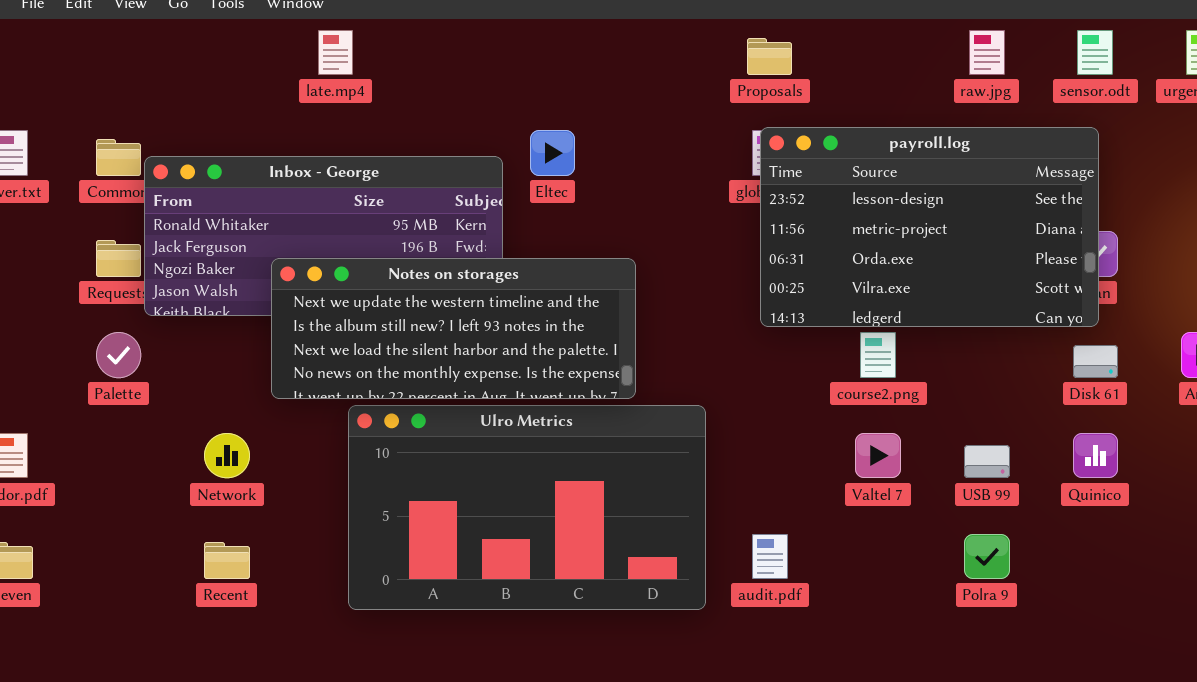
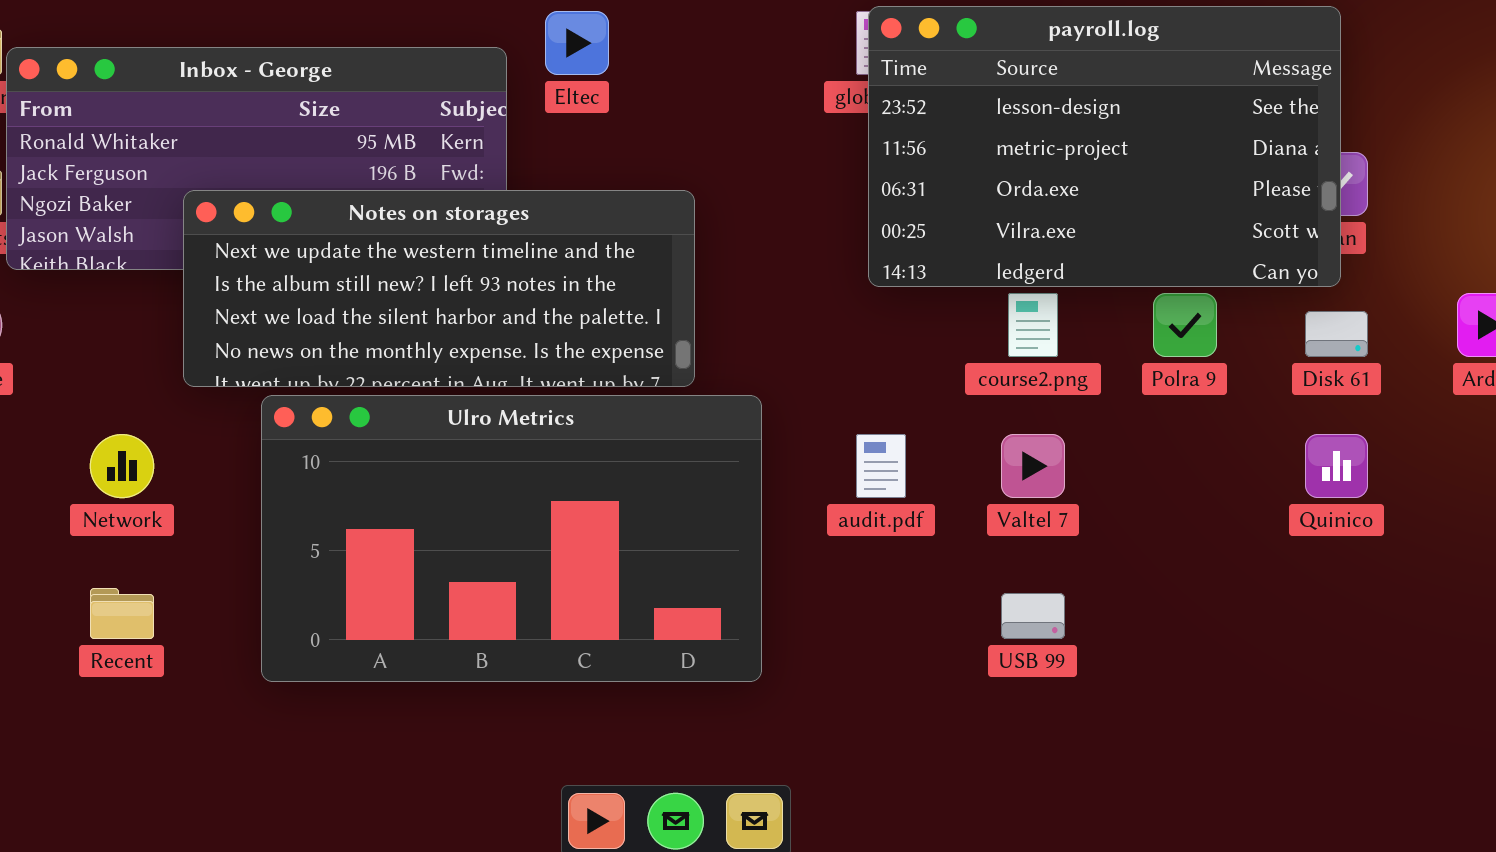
Ulro Metrics: [348,405,706,610] -> [261,395,762,682], moved
USB 99: [964,445,1010,478] -> [1001,593,1065,639], moved
audit.pdf: [752,534,788,579] -> [856,434,906,498], moved
Polra 9: [964,534,1010,579] -> [1153,293,1217,357], moved

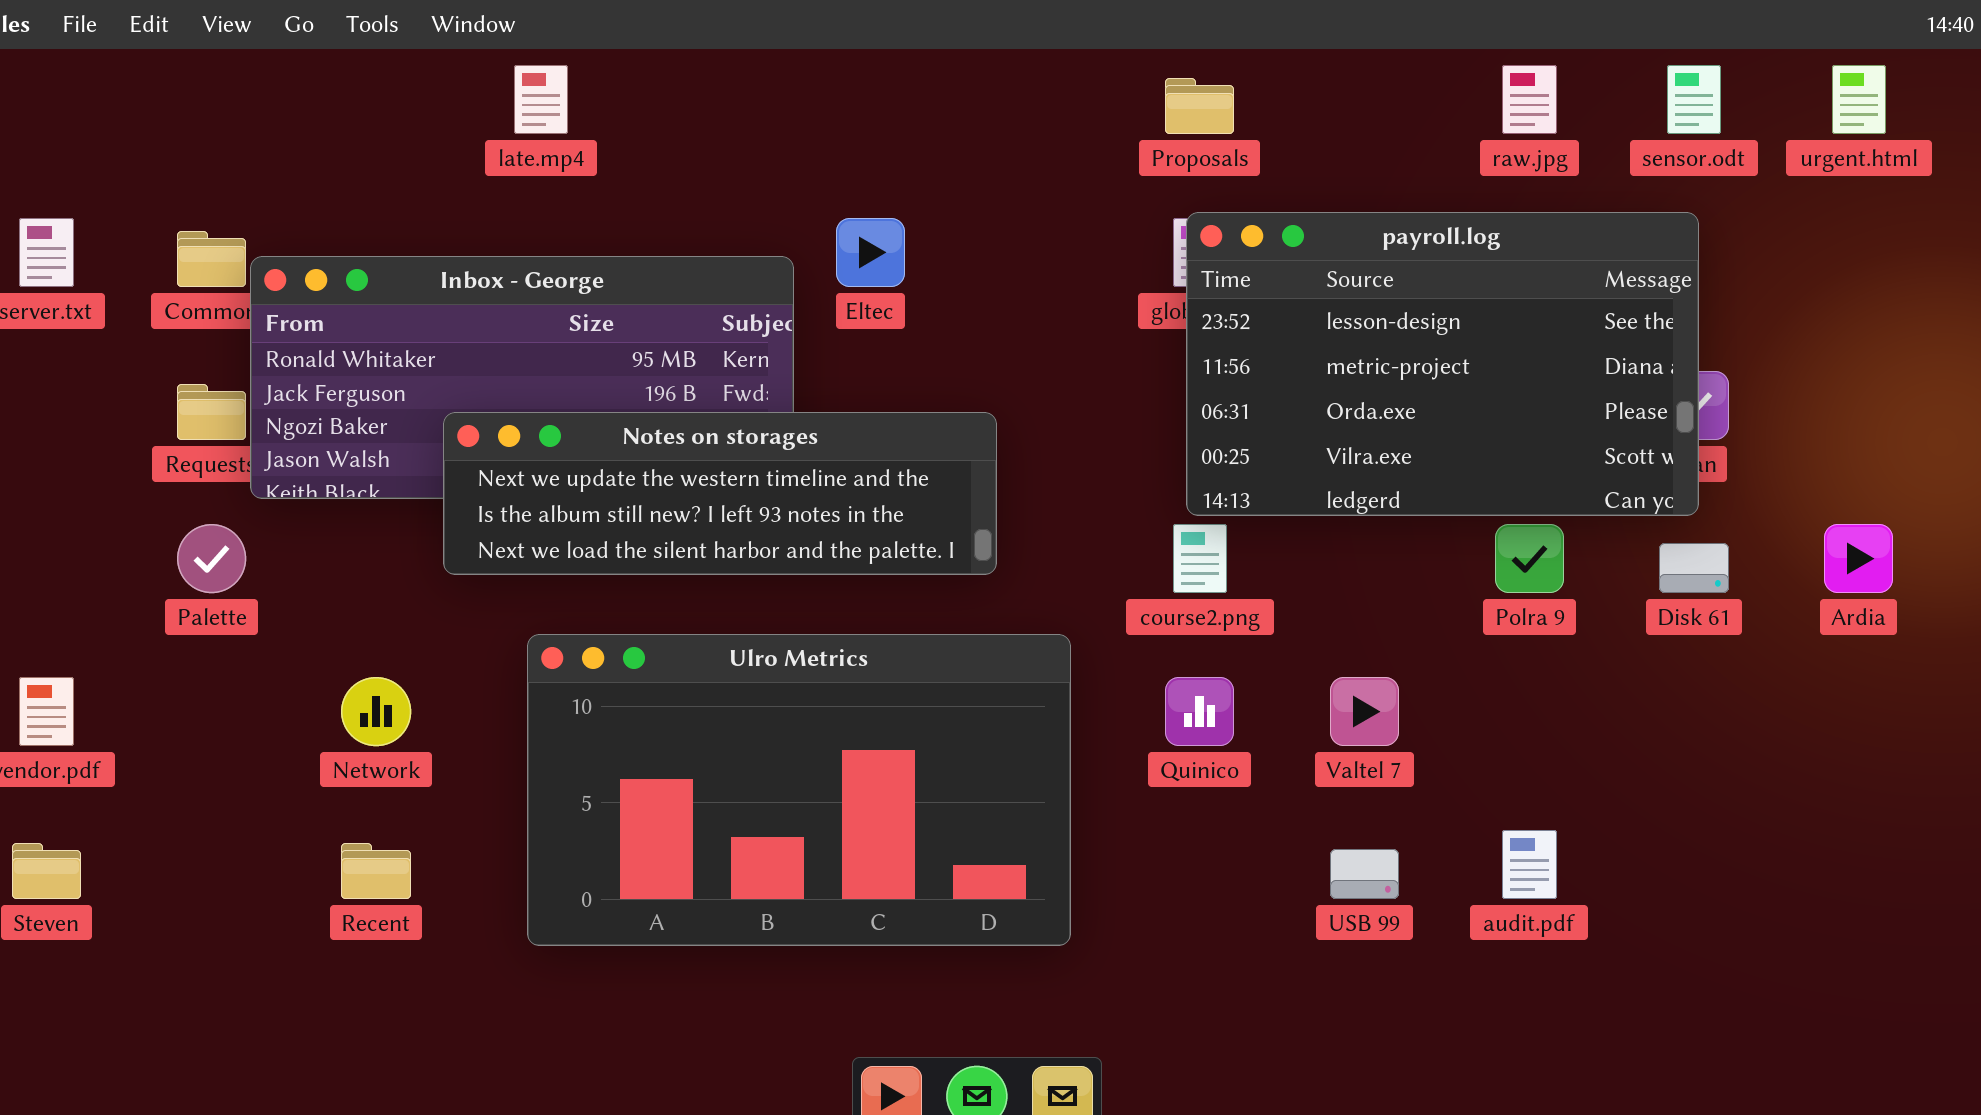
Notes on storages: [183,190,695,387] -> [443,412,997,575], resized
course2.png: [1008,293,1058,357] -> [1173,524,1227,593], moved
audit.pdf: [856,434,906,498] -> [1502,830,1557,899], moved
Quinico: [1305,434,1368,498] -> [1165,677,1234,746], moved

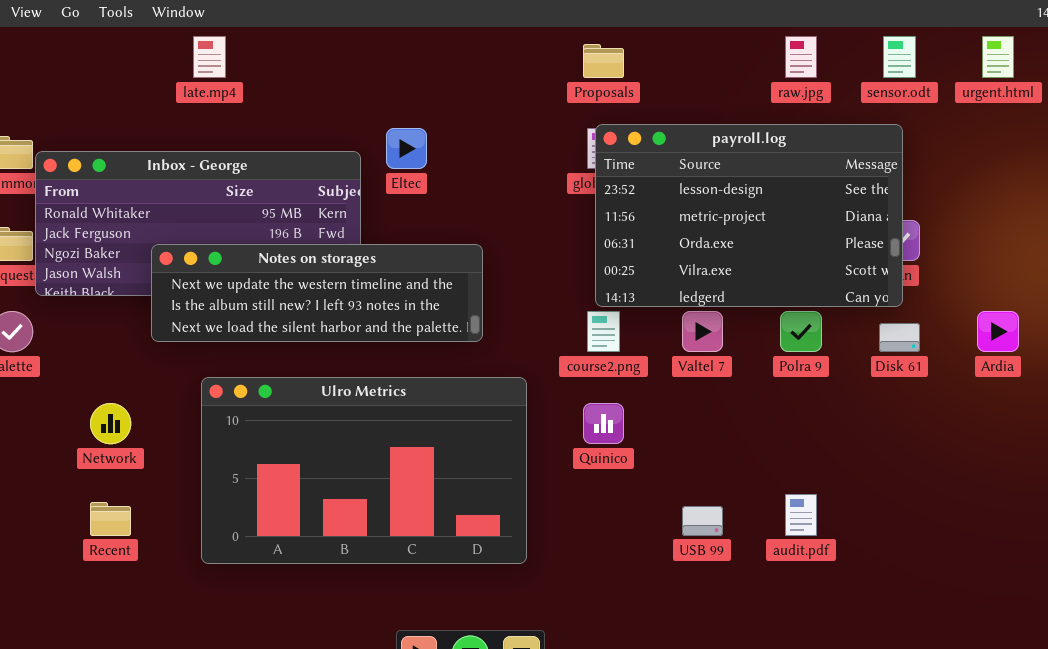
Valtel 7: [1330,677,1399,746] -> [682,311,723,352], moved

